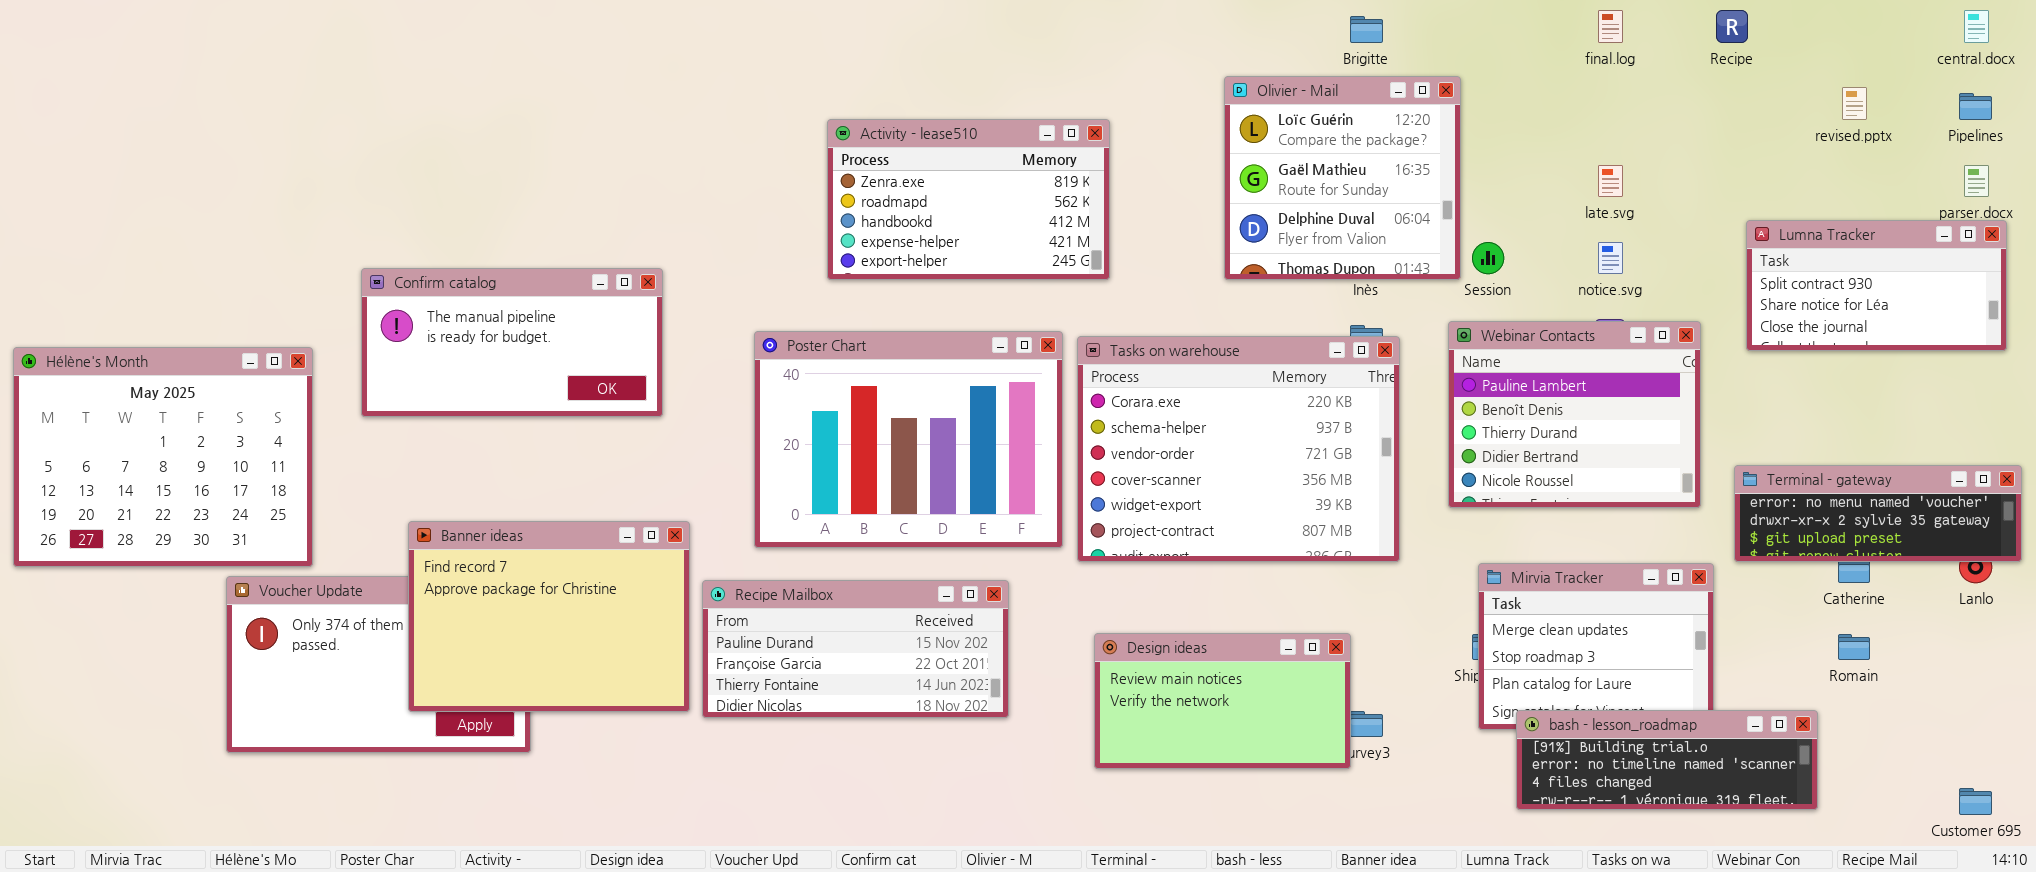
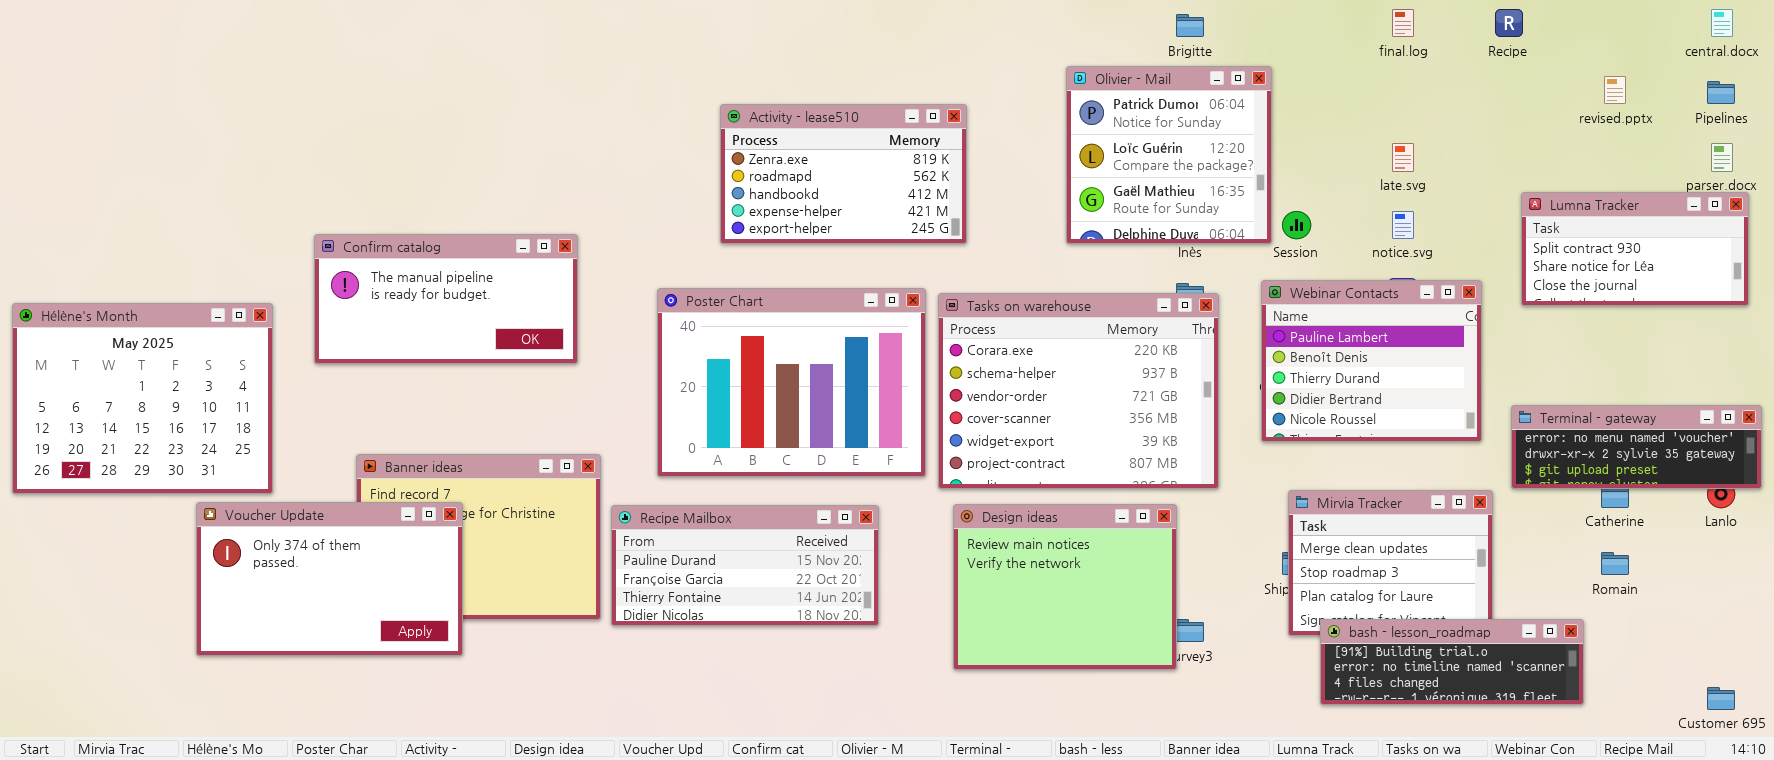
Olivier - Mail: [1224,76,1461,280] -> [1066,66,1272,244], scrolled up 1 row
Voucher Update: [226,576,531,753] -> [196,502,463,656], raised
Design ideas: [1094,633,1351,769] -> [953,504,1177,670], resized

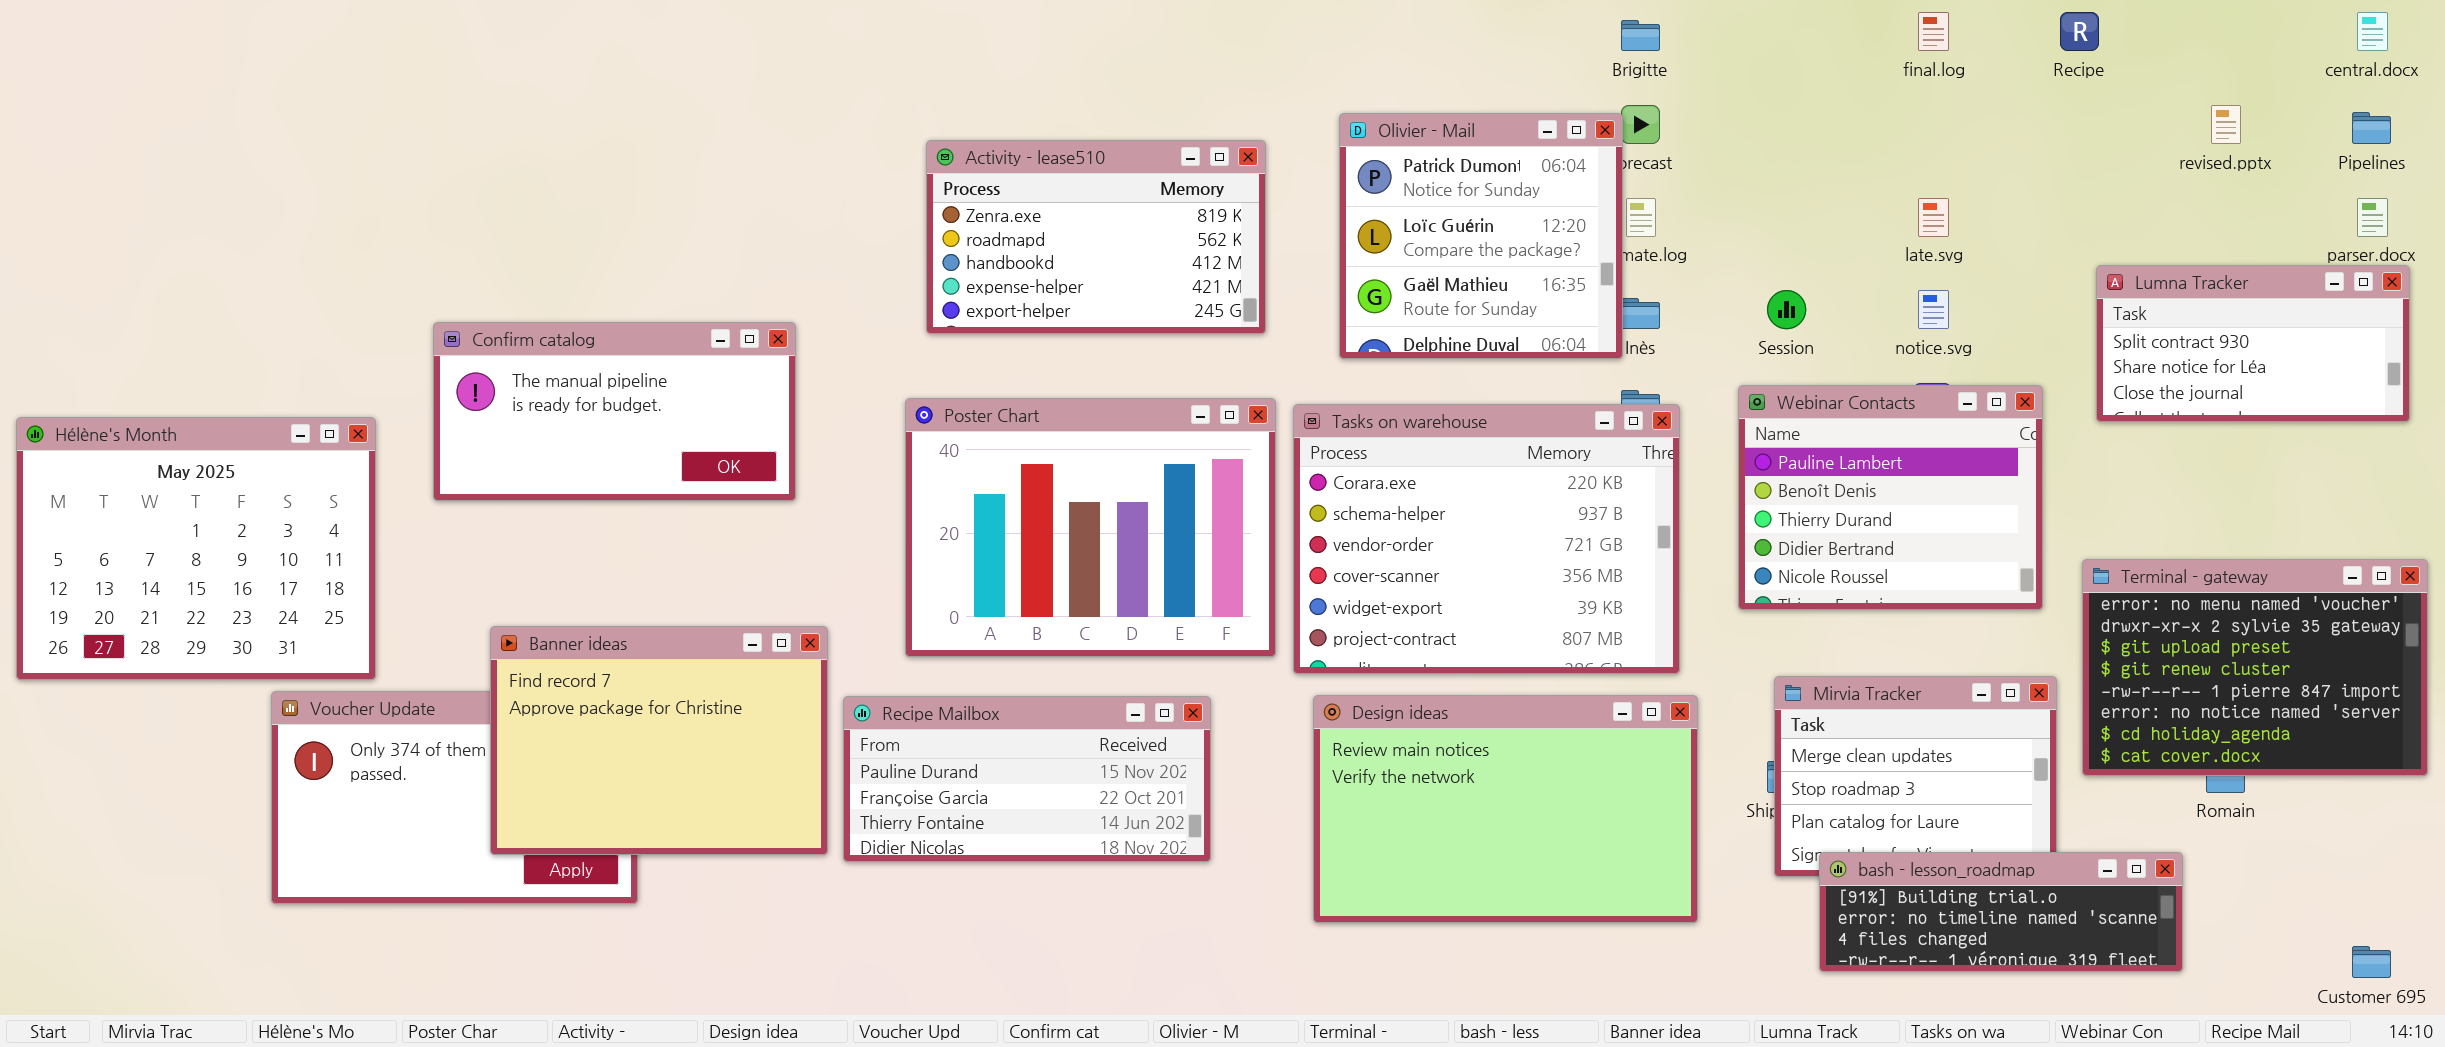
Olivier - Mail: [1066,66,1272,244] -> [1339,113,1623,359], moved
Activity - lease510: [720,104,967,244] -> [926,140,1266,334], moved
Terminal - gateway: [1511,405,1762,489] -> [2082,559,2428,776], resized
Banner ideas: [356,454,601,620] -> [490,626,828,855], raised
Design ideas: [953,504,1177,670] -> [1313,695,1698,923], resized

